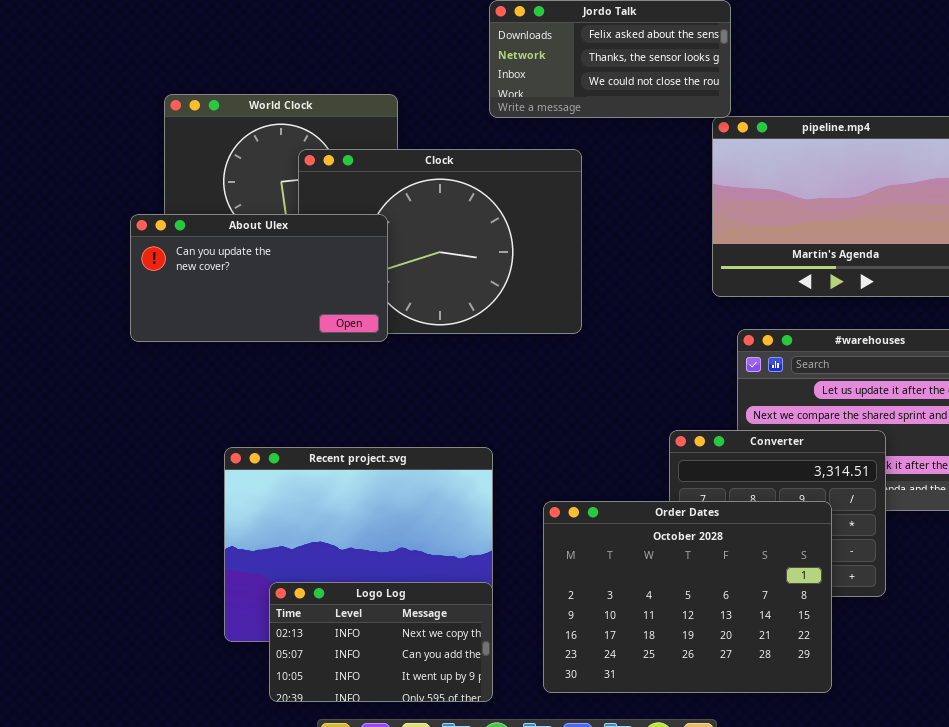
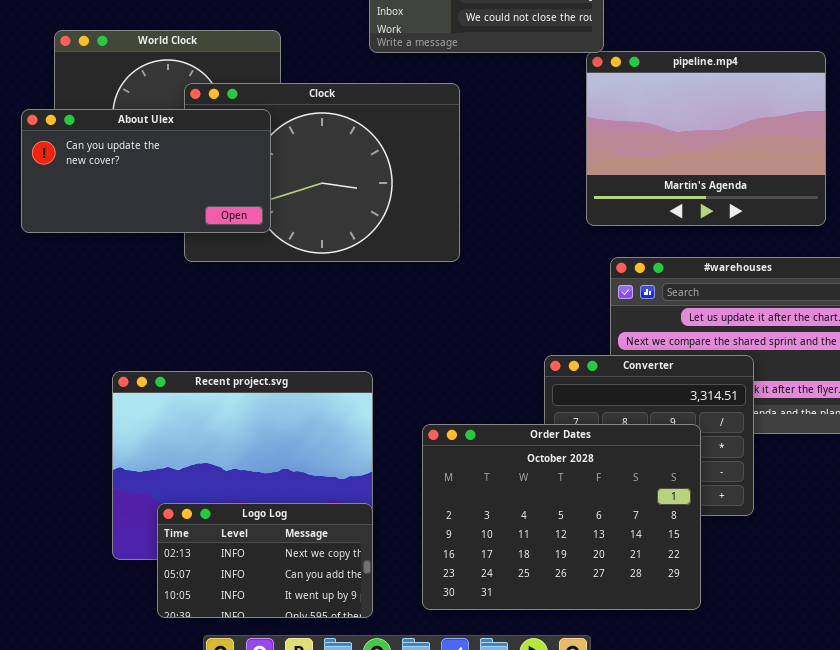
About Ulex: [130,214,388,342] -> [21,109,271,233], moved

